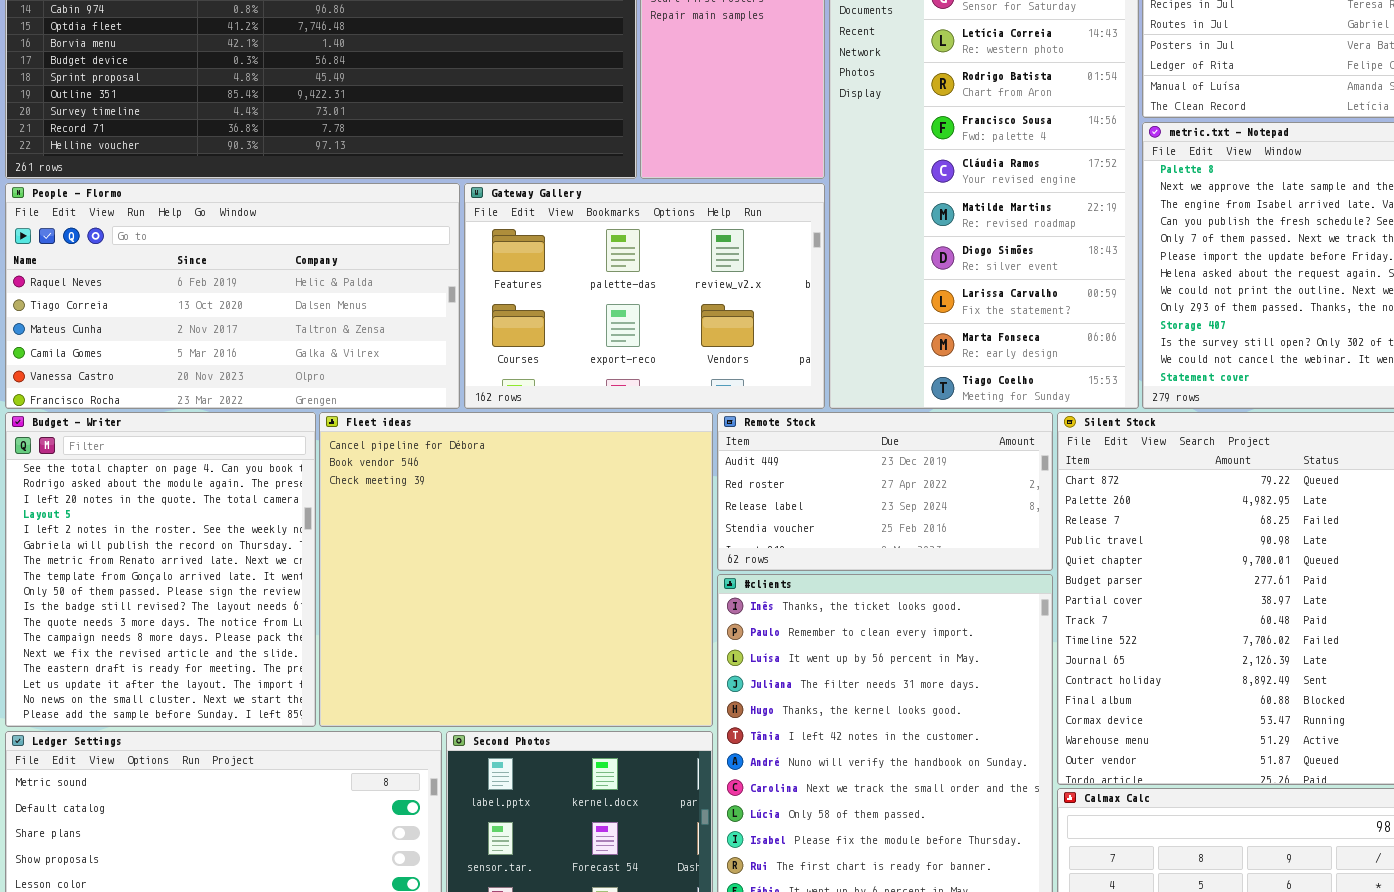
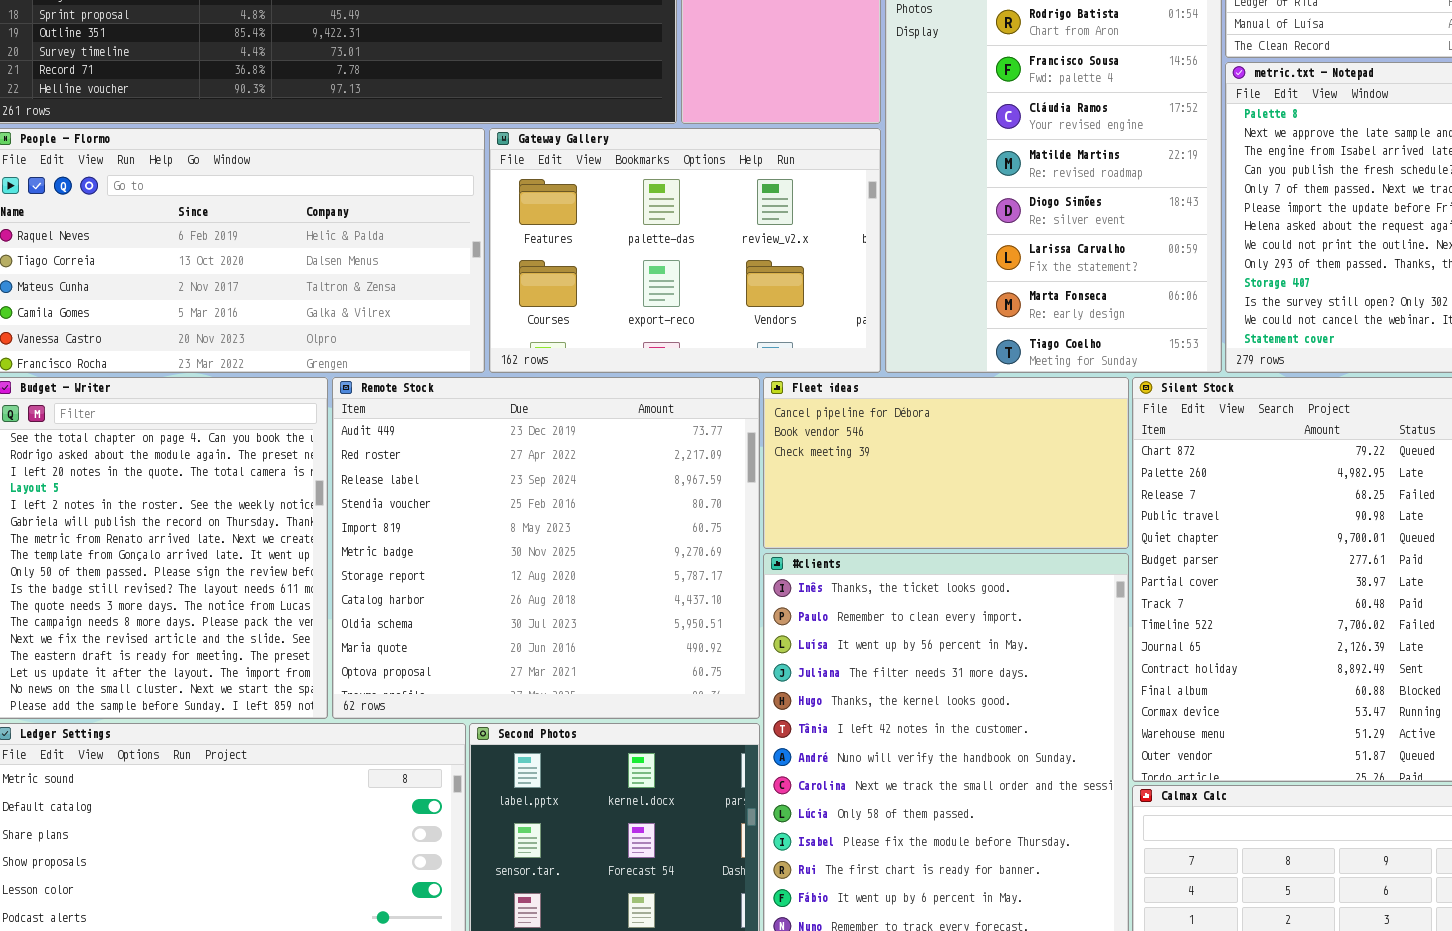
Fleet ideas: [319,412,713,727] -> [763,377,1129,549], moved, resized
Remote Stock: [717,412,1053,571] -> [332,377,760,719], moved, resized

